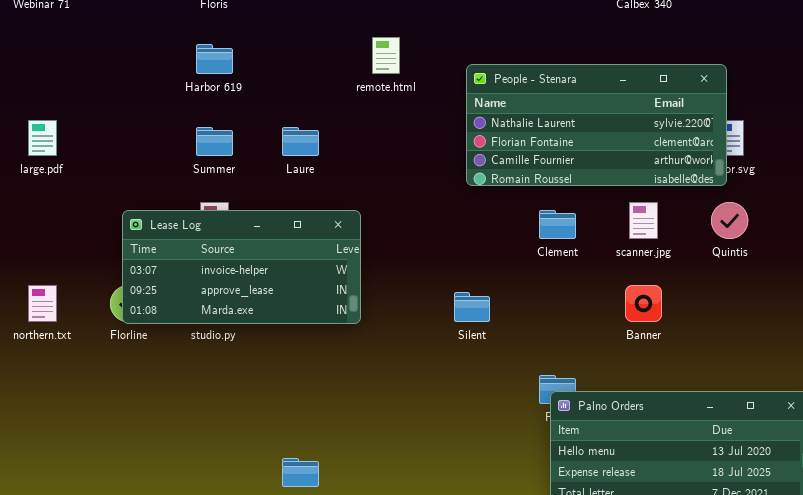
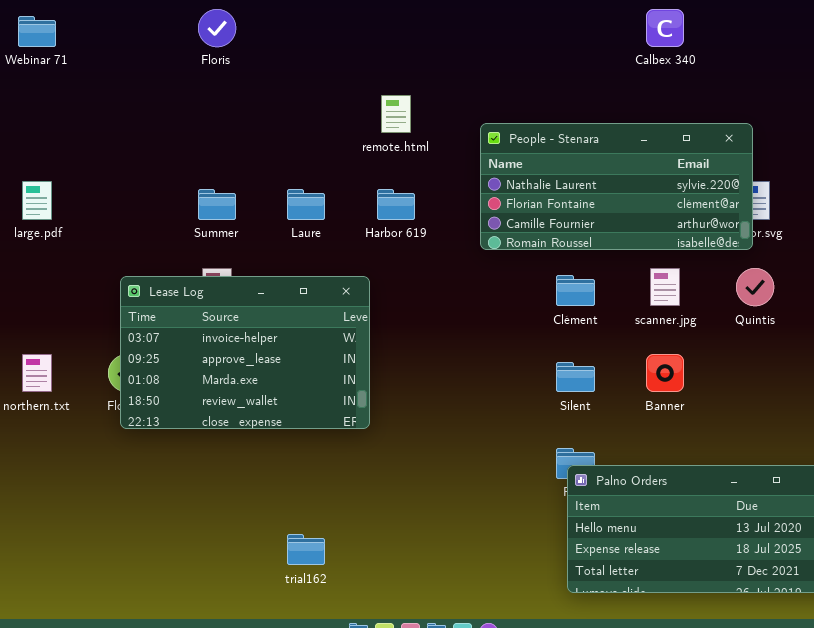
Harbor 619: [196,44,233,74] -> [377,189,415,220], moved
Lease Log: [122,210,361,324] -> [120,276,370,429], resized
Silent: [454,292,490,322] -> [556,362,595,392], moved

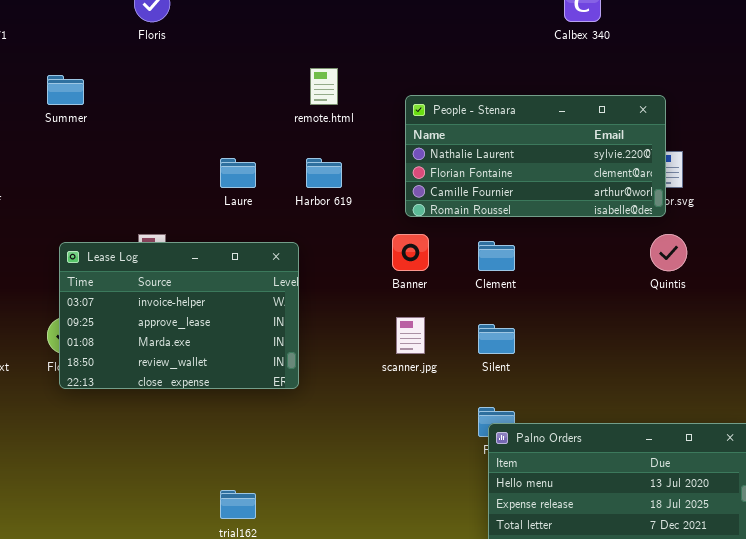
Summer: [198,189,236,220] -> [47,75,84,105], moved
scanner.jpg: [650,268,680,306] -> [396,317,425,354], moved
Banner: [646,354,684,392] -> [392,234,429,271], moved

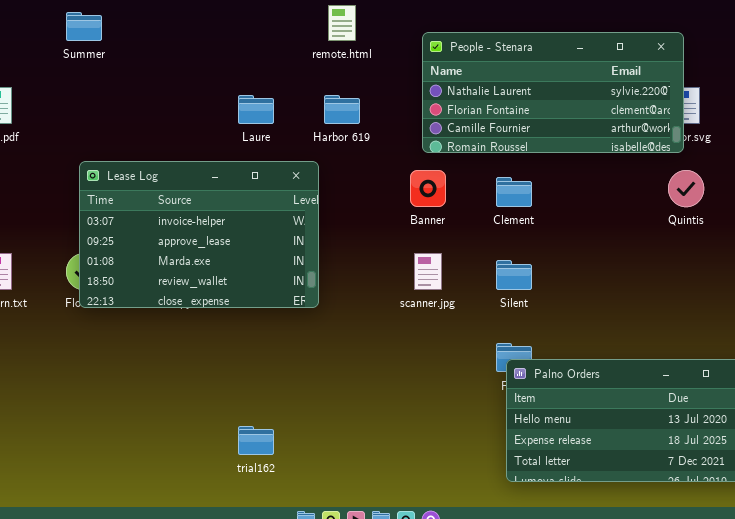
Lease Log: [59,242,299,389] -> [79,161,319,308], moved

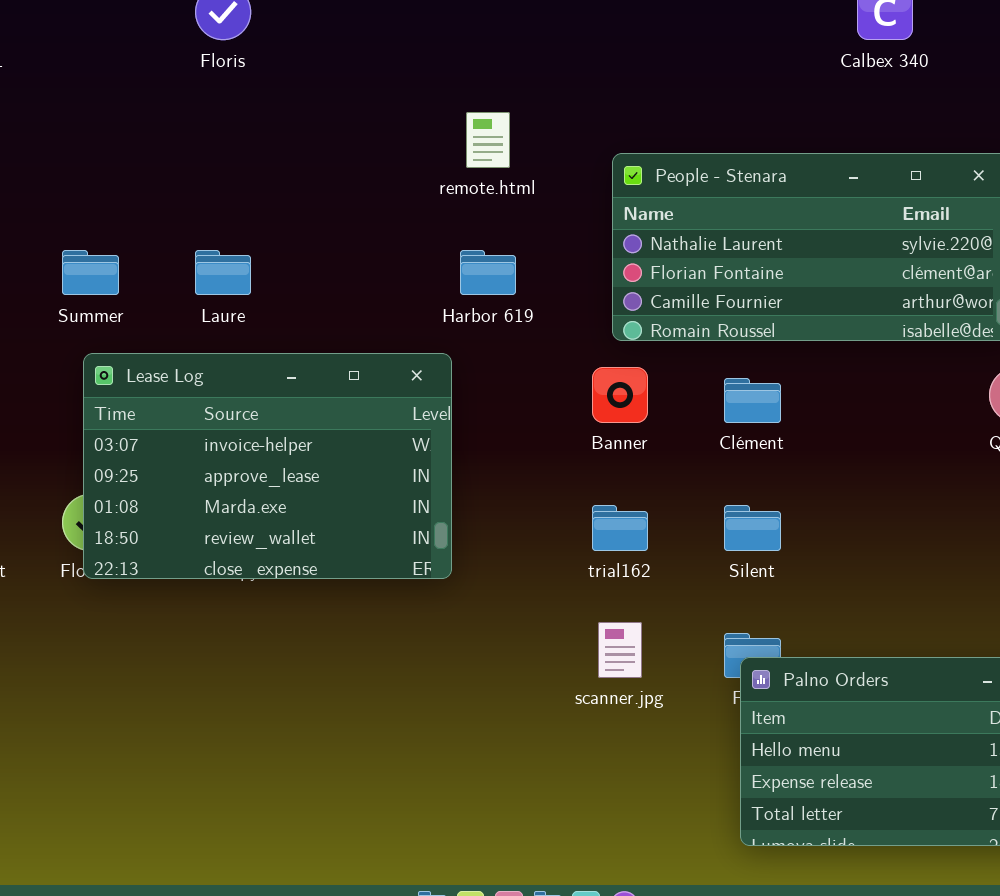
Summer: [66,12,102,41] -> [62,250,119,295], moved
Laure: [238,95,274,124] -> [195,250,251,295], moved
scanner.jpg: [414,253,442,290] -> [598,622,642,678], moved
trial162: [238,426,274,455] -> [592,505,648,551], moved

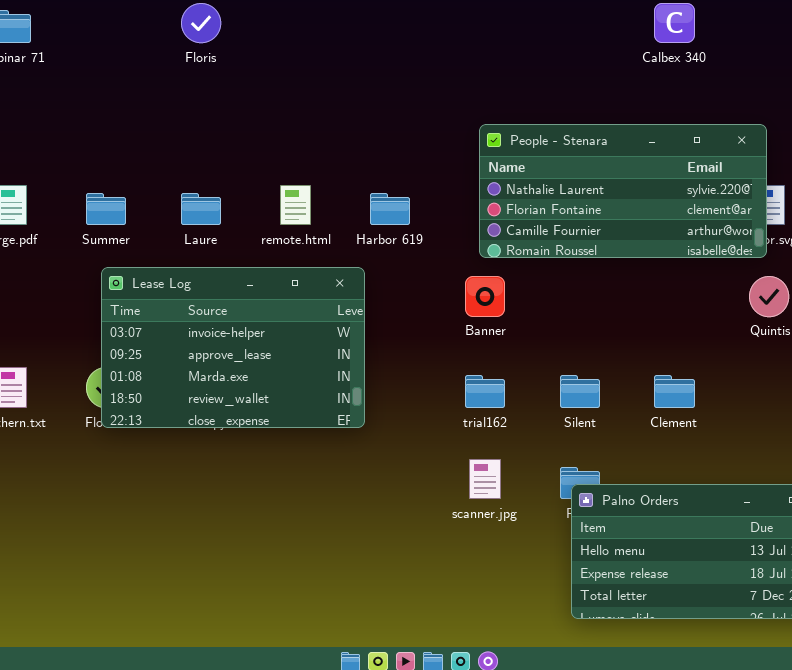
remote.html: [466,112,510,168] -> [280,185,311,225], moved
Clément: [724,378,781,423] -> [654,375,695,408], moved

